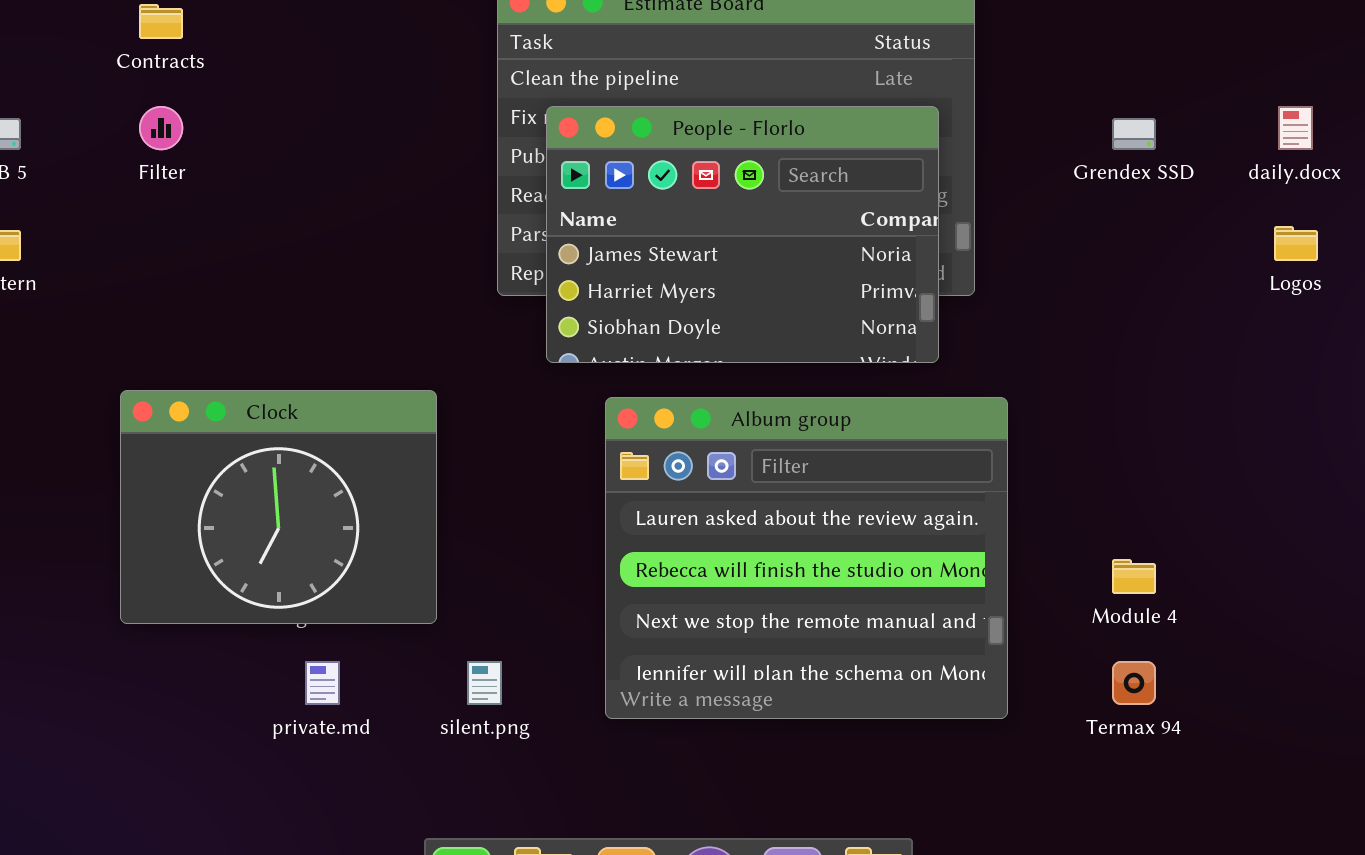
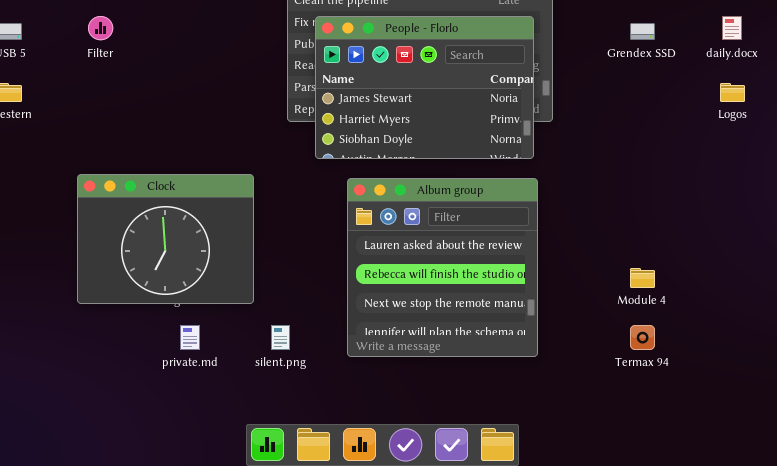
Album group: [605,397,1008,719] -> [347,178,538,357], resized

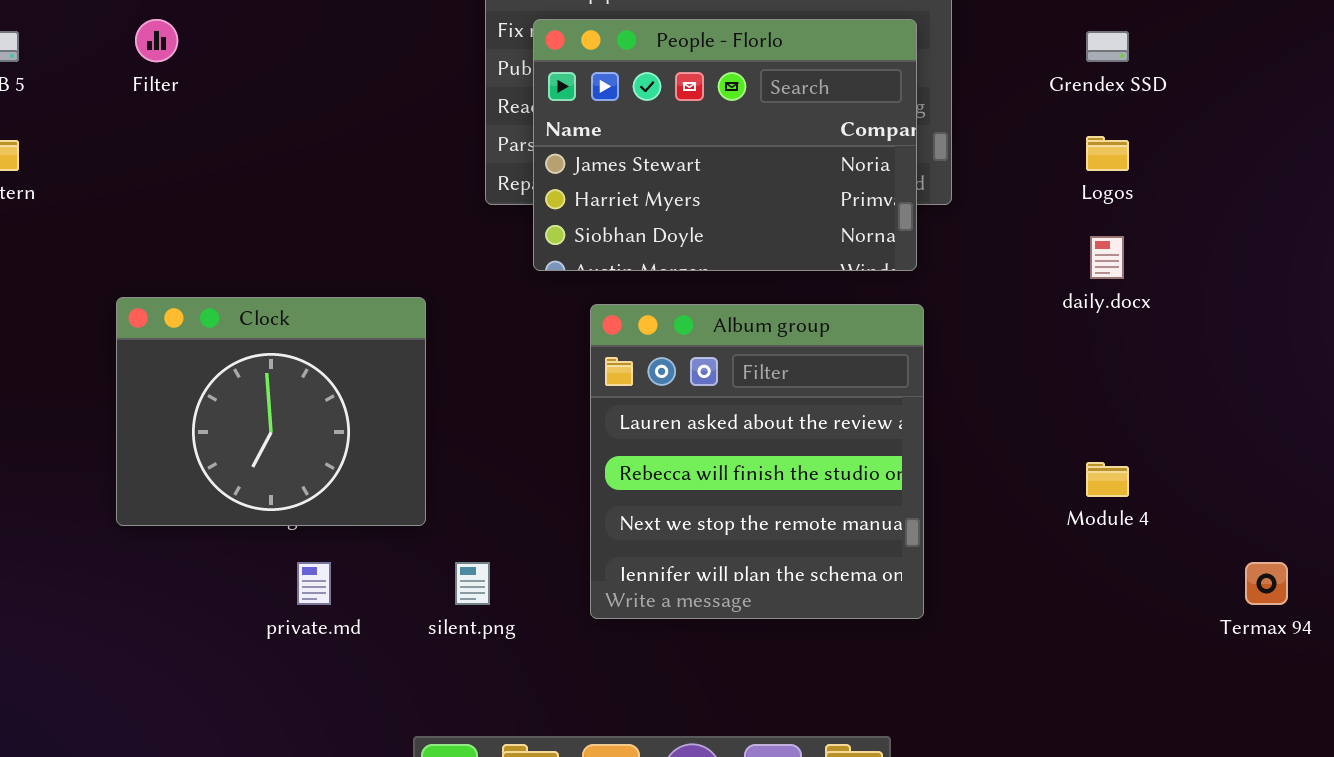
daily.docx: [722,16,742,40] -> [1090,236,1124,279], moved
Logos: [720,83,745,102] -> [1086,136,1129,171], moved
Termax 94: [630,325,655,350] -> [1245,562,1288,605], moved

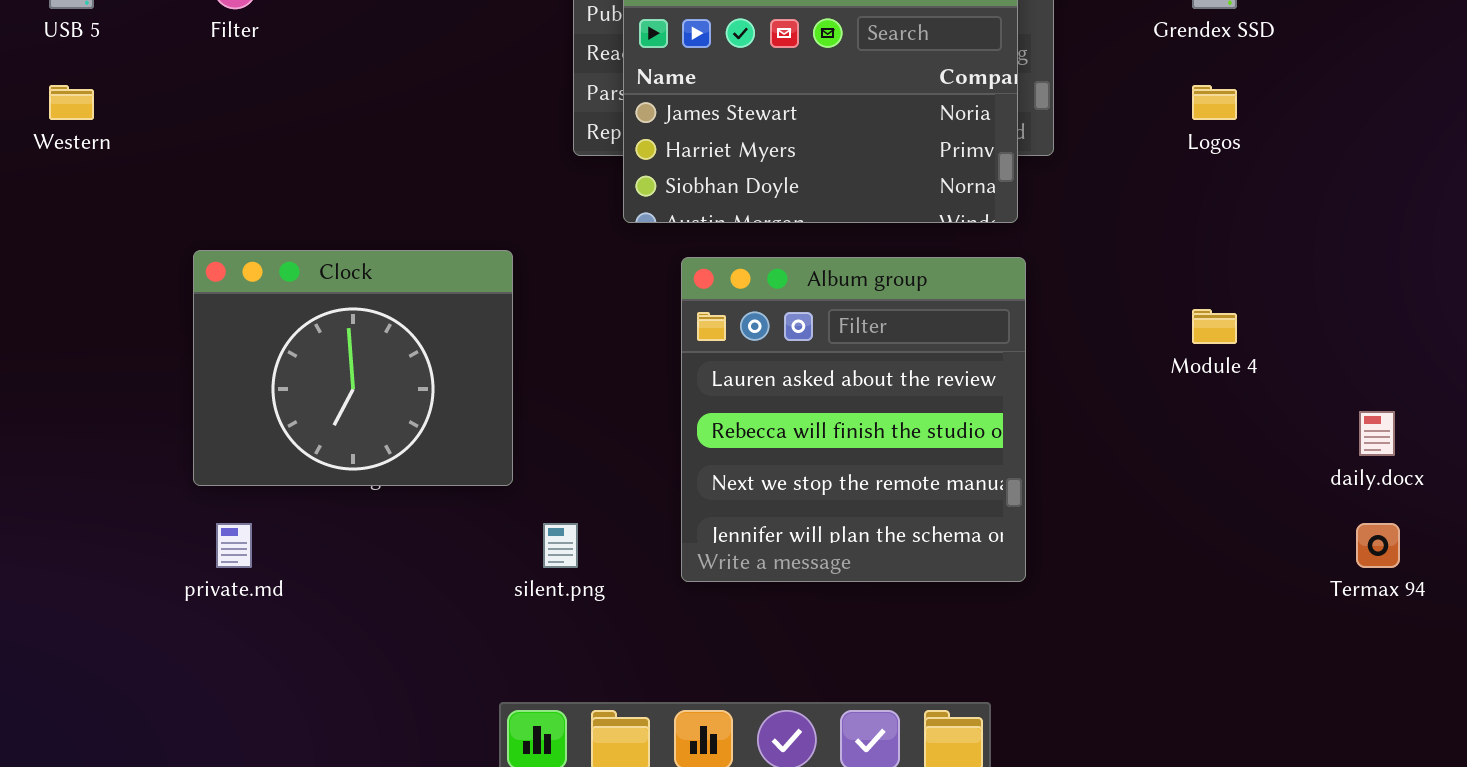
daily.docx: [1090,236,1124,279] -> [1359,411,1395,456], moved
Module 4: [1086,462,1129,497] -> [1192,309,1237,344], moved
private.md: [297,562,331,605] -> [216,523,252,568], moved

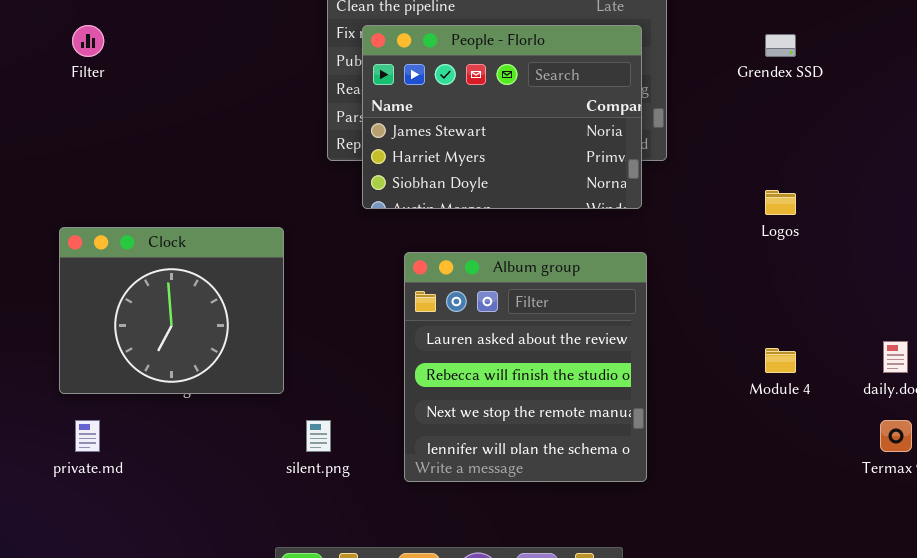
Logos: [1192,85,1237,120] -> [765,190,796,215], moved
Album group: [681,257,1026,582] -> [404,252,647,482], moved
Module 4: [1192,309,1237,344] -> [765,348,796,373], moved

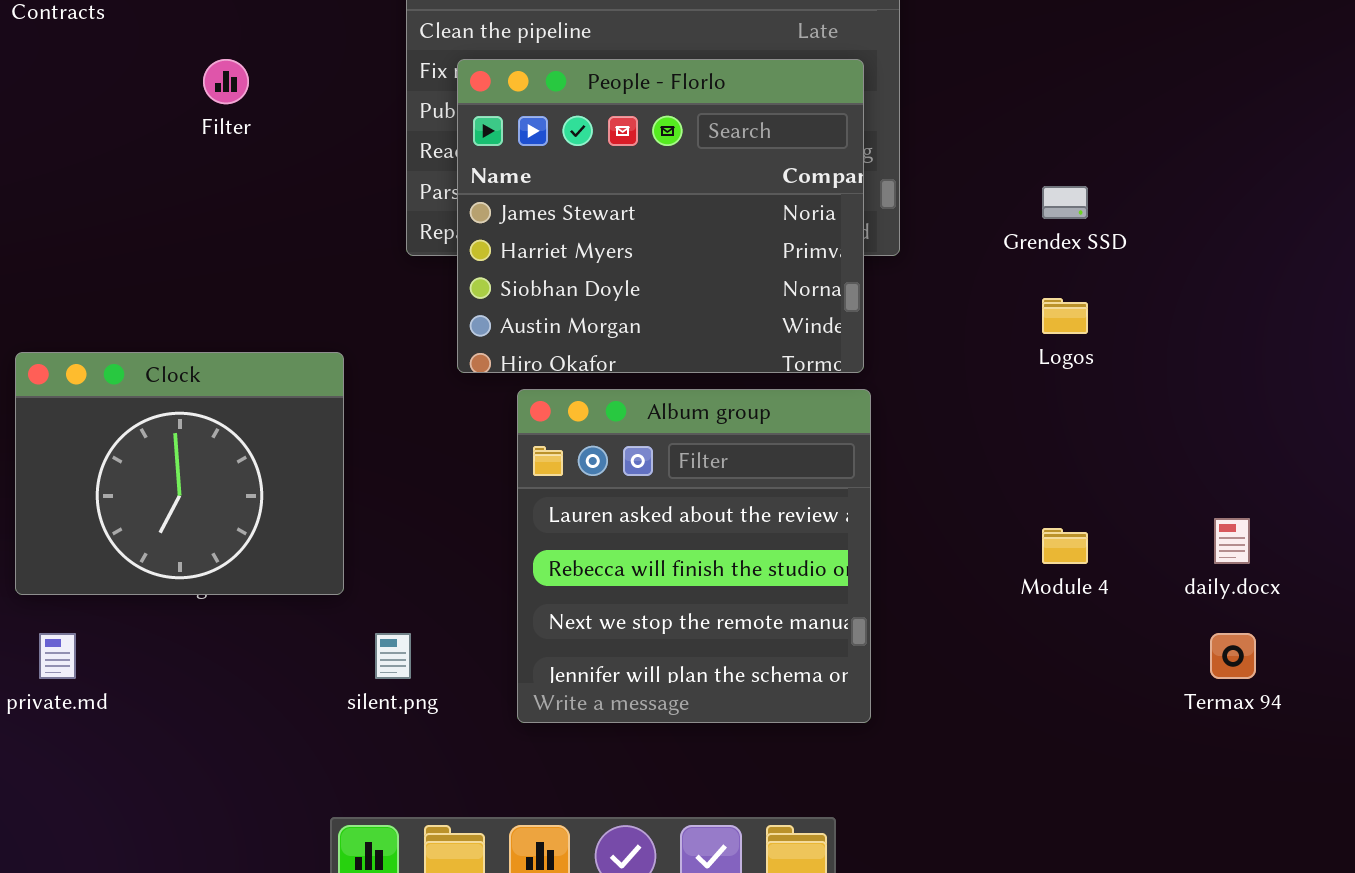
Filter: [72,25,104,57] -> [203,59,249,104], moved
People - Florlo: [362,25,642,209] -> [457,59,864,373], resized
Grendex SSD: [765,34,796,57] -> [1042,186,1088,219], moved

